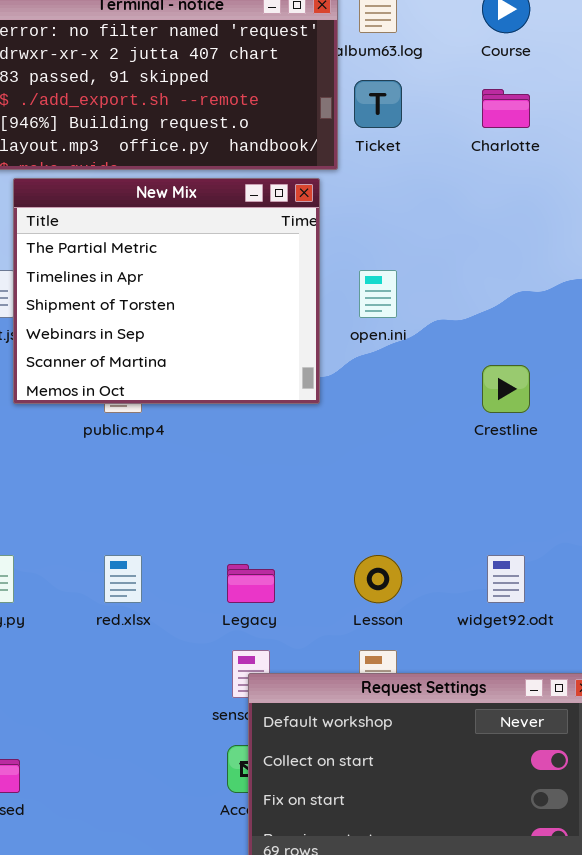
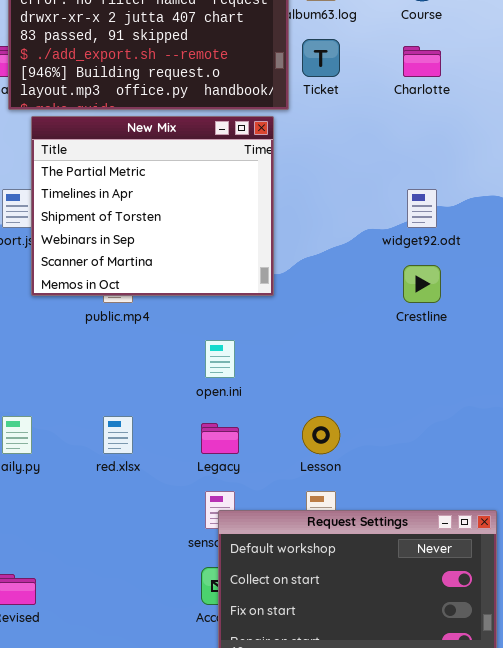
open.ini: [359,270,397,318] -> [205,340,235,378], moved
widget92.odt: [487,555,525,603] -> [407,189,437,228], moved

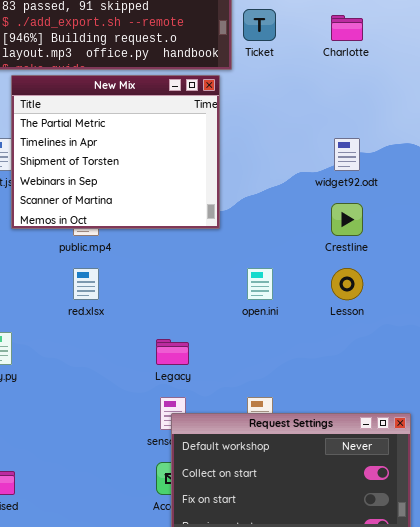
open.ini: [205,340,235,378] -> [247,268,273,300], moved
red.xlsx: [103,416,133,454] -> [73,268,99,300], moved
Lesson: [302,416,340,454] -> [331,268,363,300], moved

